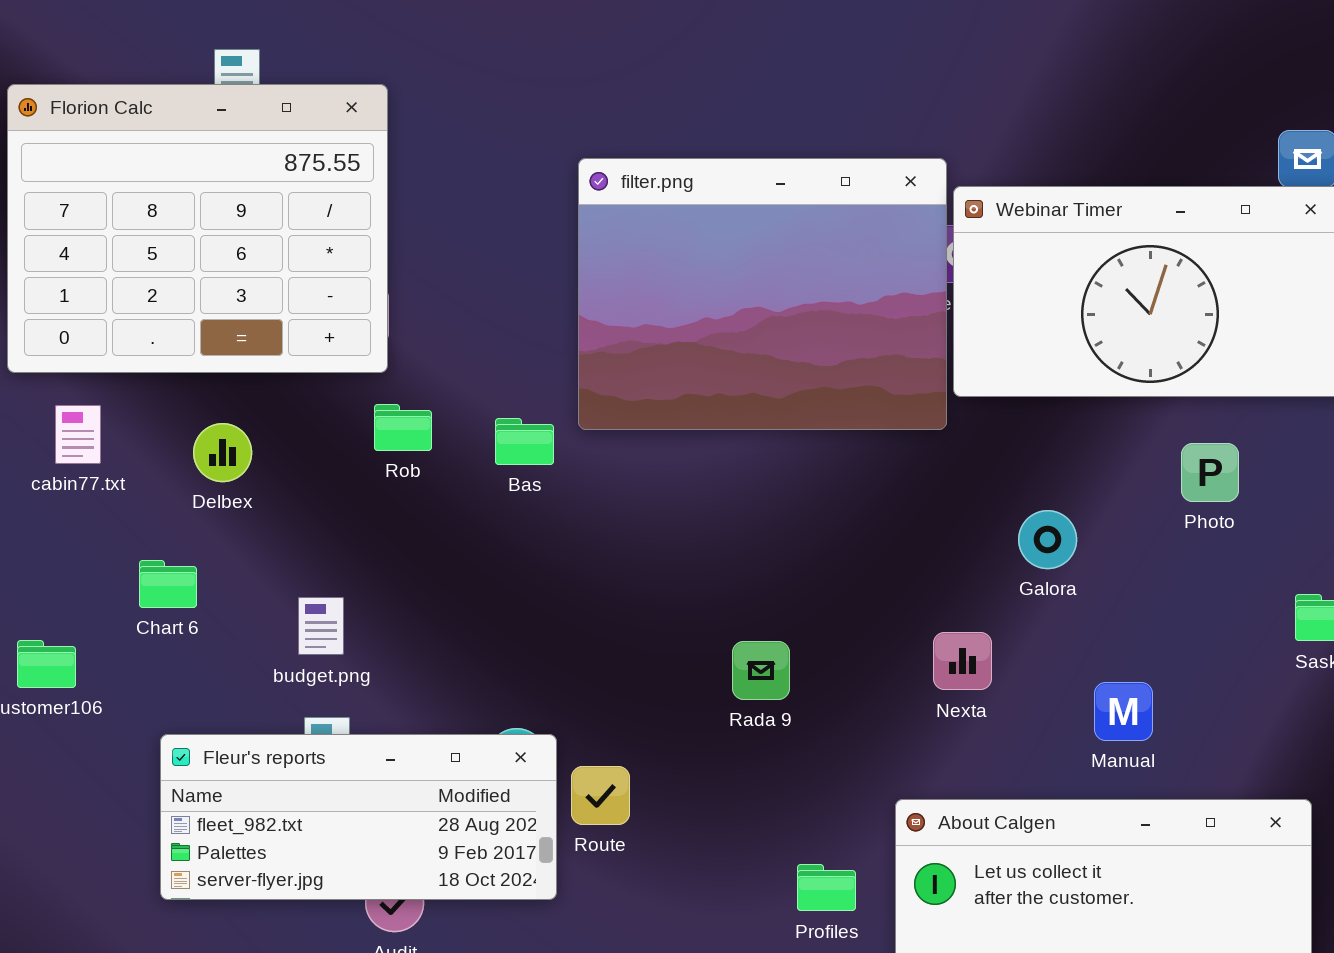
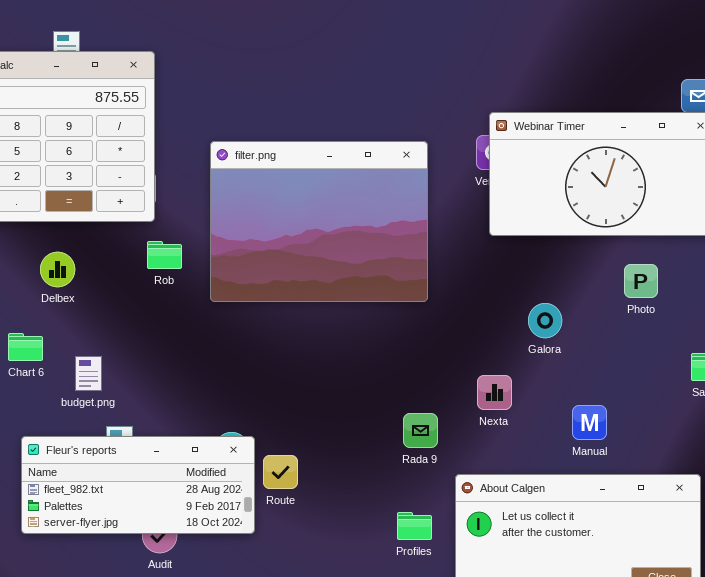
filter.png: [578,158,947,430] -> [210,141,428,302], moved
budget.png: [298,597,344,655] -> [75,356,102,391], moved
Rada 9: [732,641,790,700] -> [403,413,438,448], moved

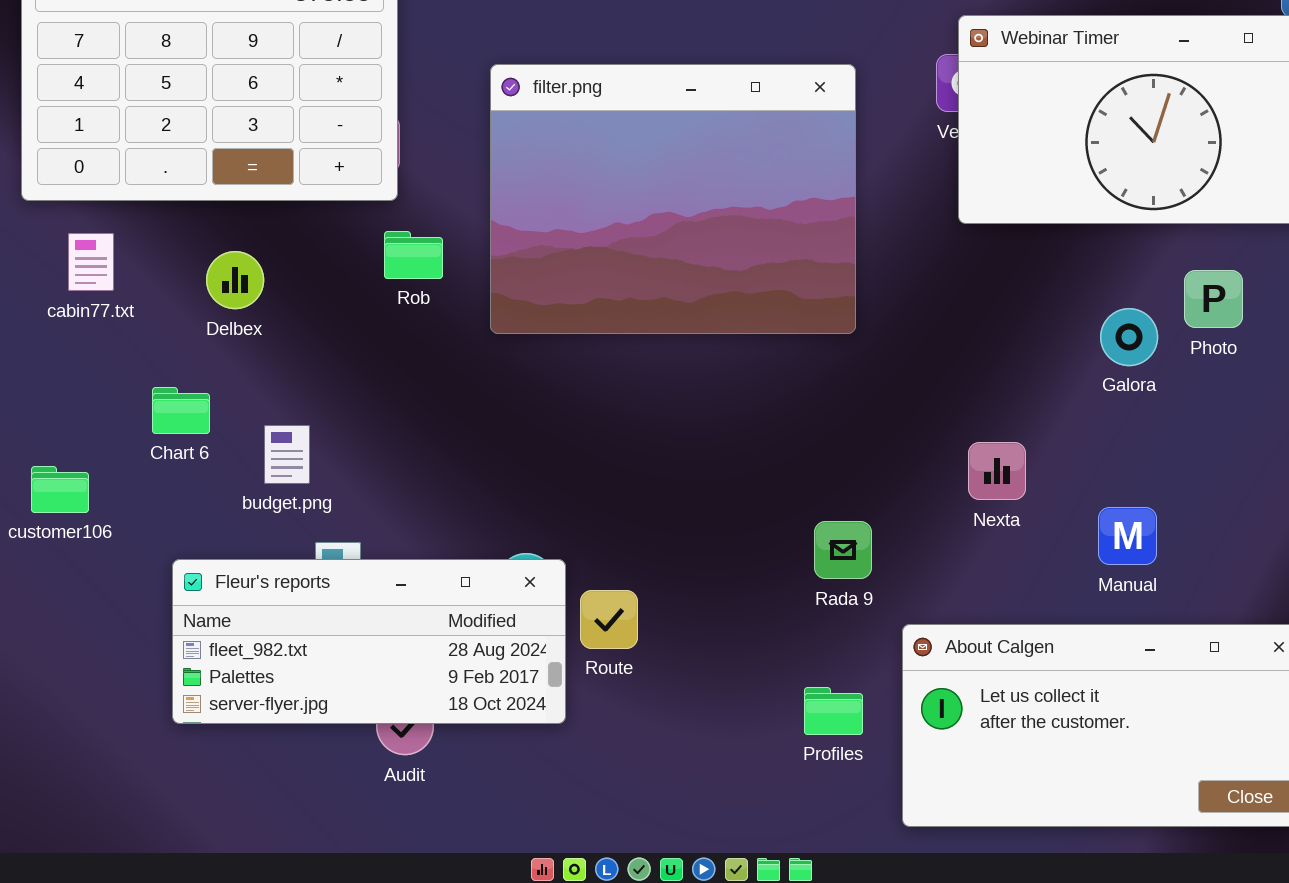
Galora: [528,303,562,338] -> [1100,308,1158,366], moved
Nexta: [477,375,512,410] -> [968,442,1026,500], moved

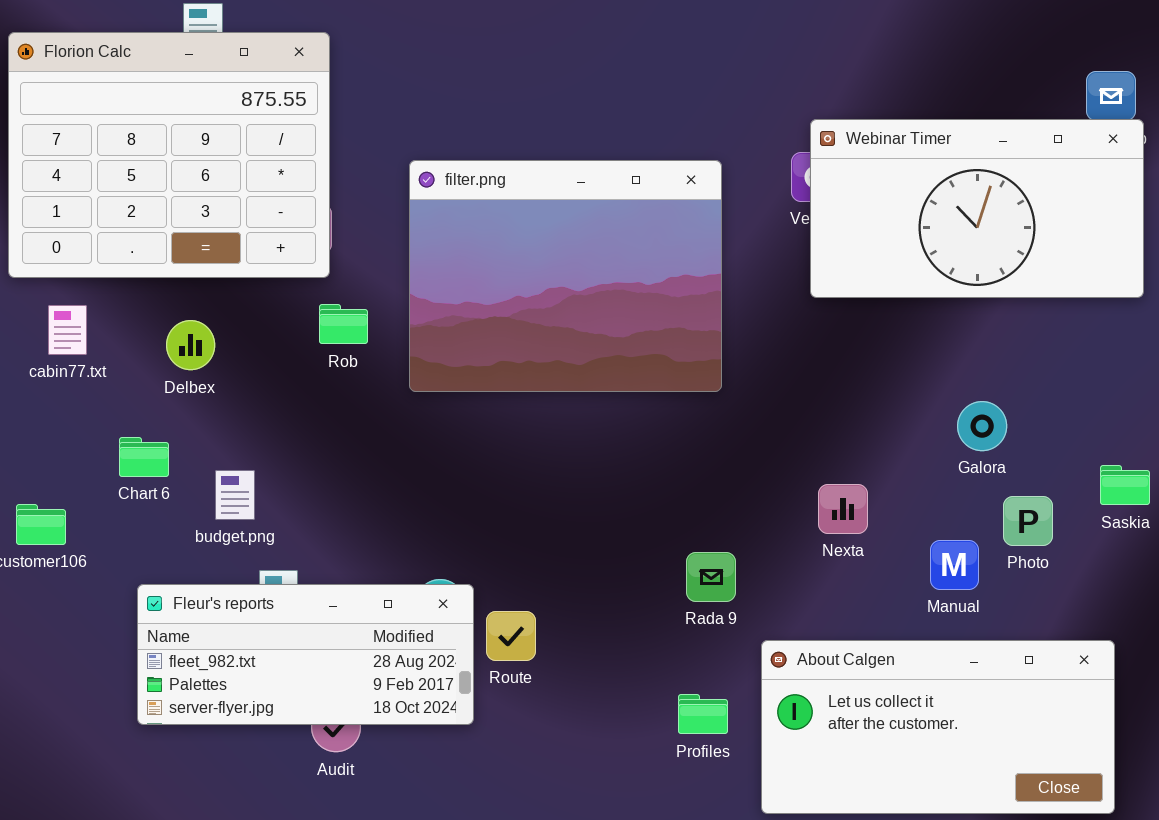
Photo: [1184,270,1243,328] -> [1003,496,1053,546], moved
Galora: [1100,308,1158,366] -> [957,401,1007,451], moved

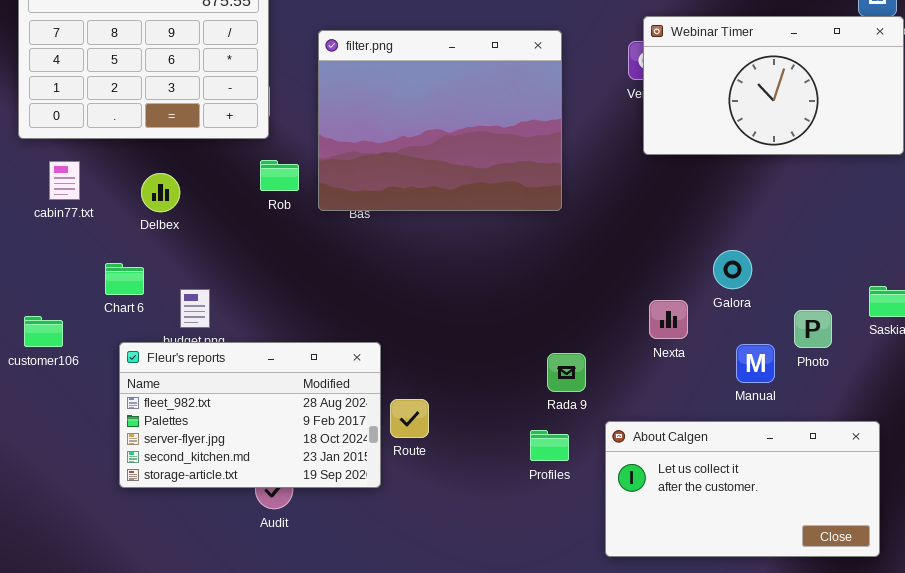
filter.png: [409,160,722,392] -> [318,30,562,211], moved
Galora: [957,401,1007,451] -> [713,250,752,289], moved
Fleur's reports: [137,584,474,725] -> [119,342,381,488], resized
Profiles: [678,694,728,734] -> [530,430,569,461], moved

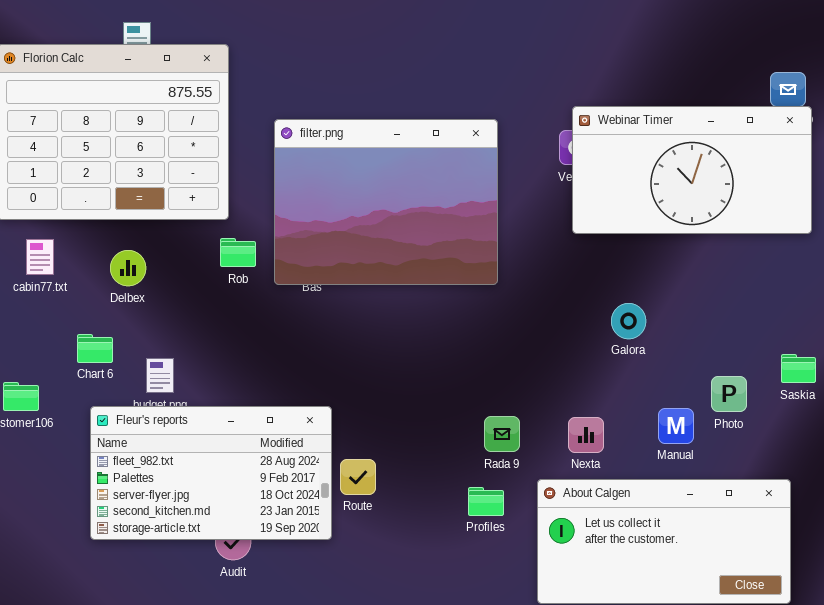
Galora: [713,250,752,289] -> [611,303,646,339], moved
Nexta: [649,300,688,339] -> [568,417,604,453], moved

